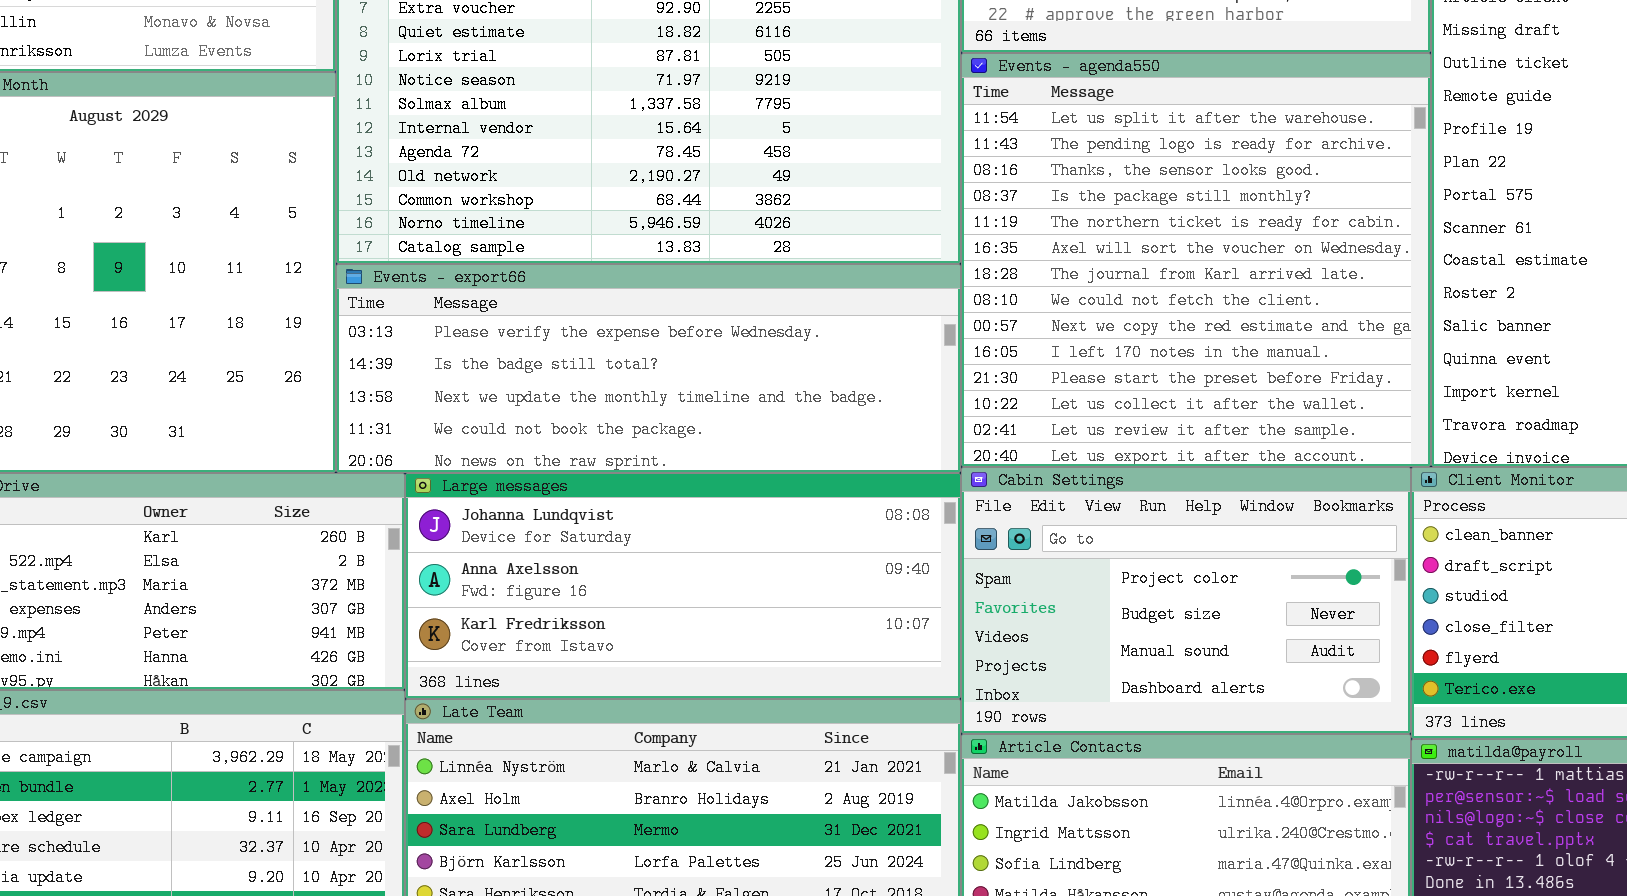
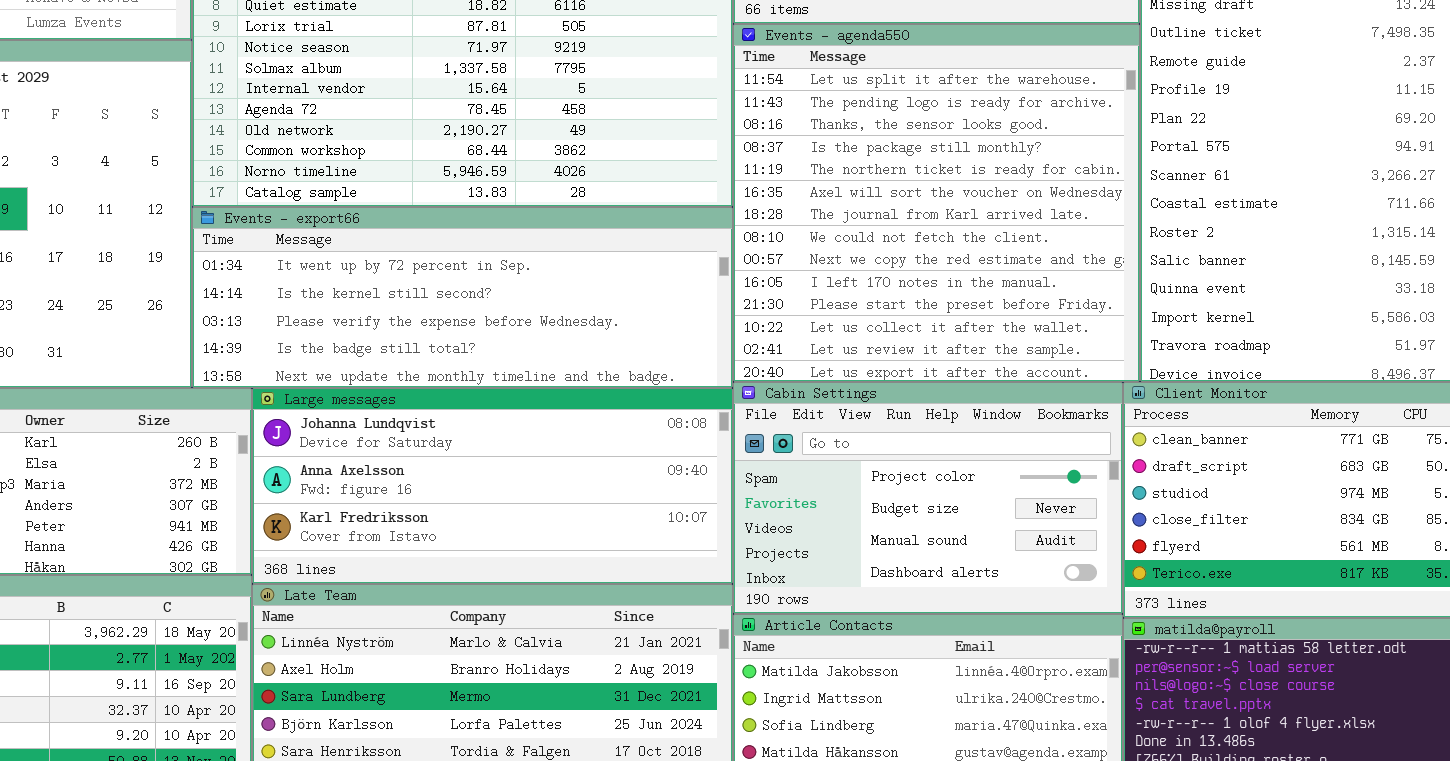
Events - export66: [336,264,961,473] -> [192,207,733,388], scrolled up 2 rows

